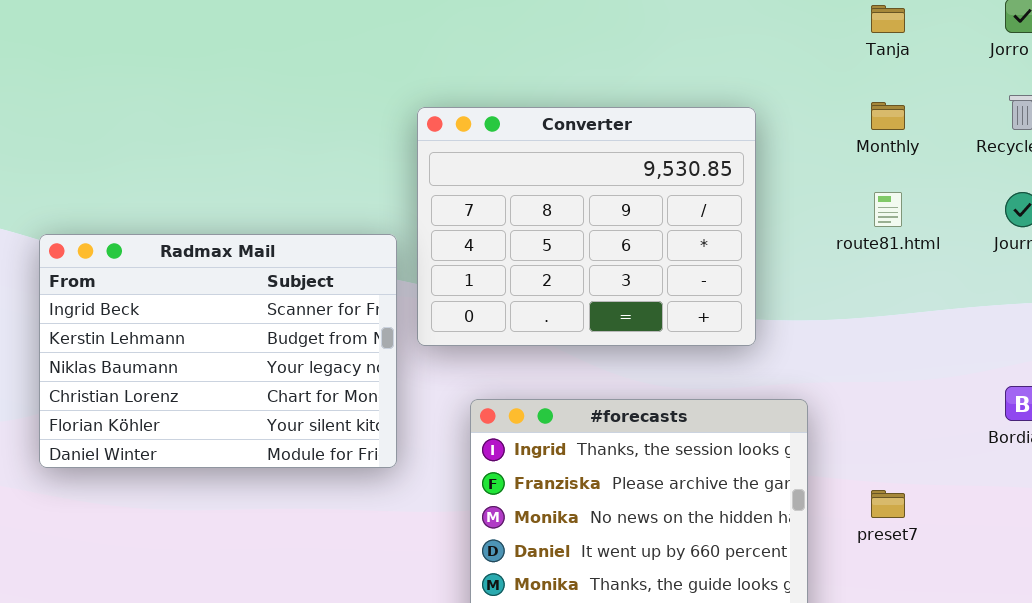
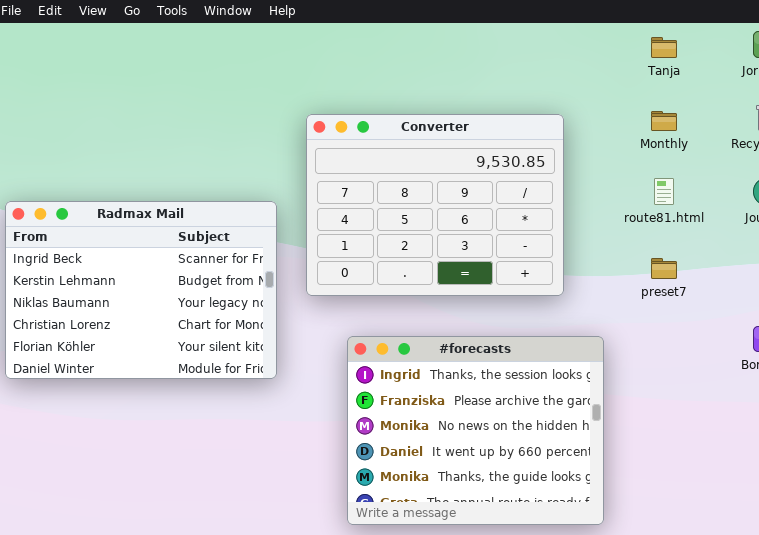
Radmax Mail: [39,234,397,468] -> [5,201,277,379], moved
preset7: [871,490,905,518] -> [651,258,677,279], moved

